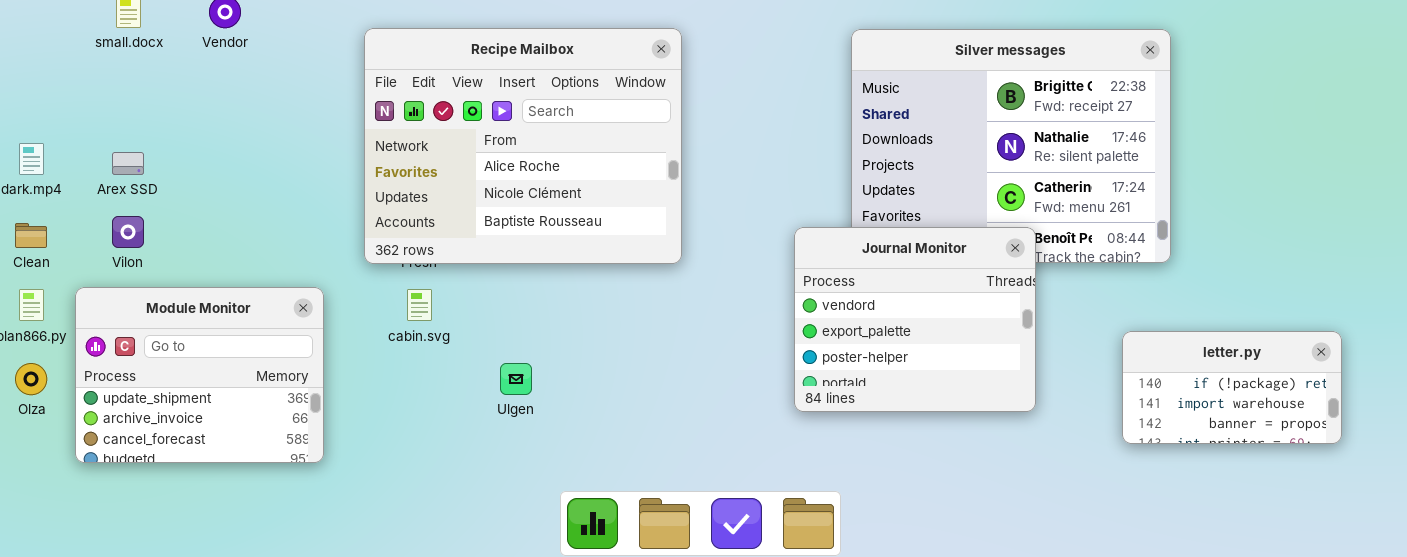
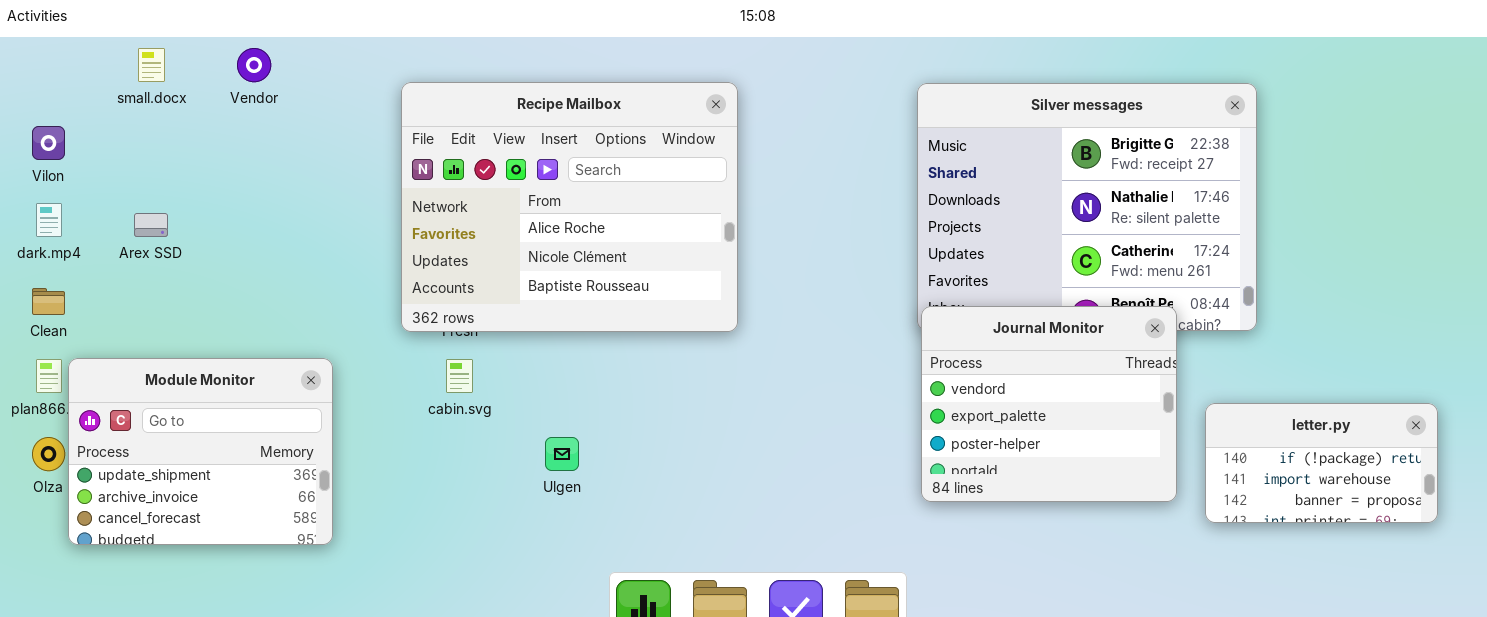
Vilon: [112,216,144,248] -> [32,126,65,160], moved
Journal Monitor: [794,227,1036,412] -> [921,306,1177,502], moved
Module Monitor: [75,287,324,463] -> [68,358,333,545], moved

